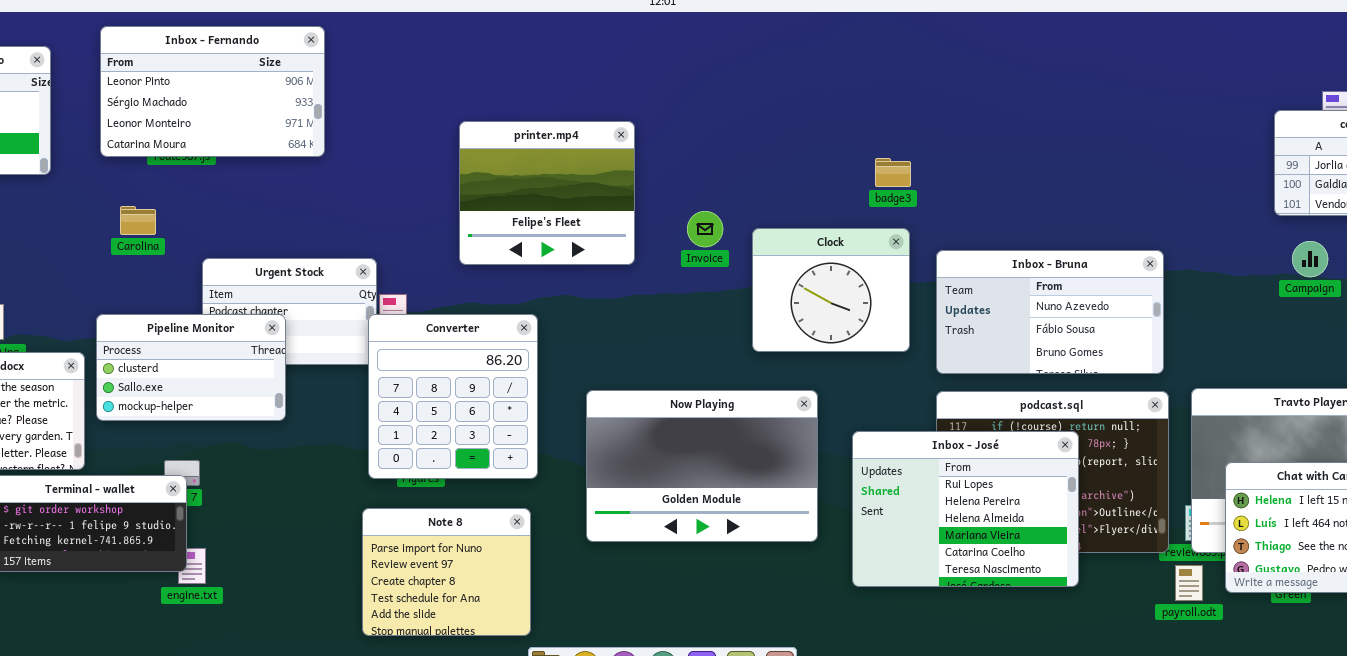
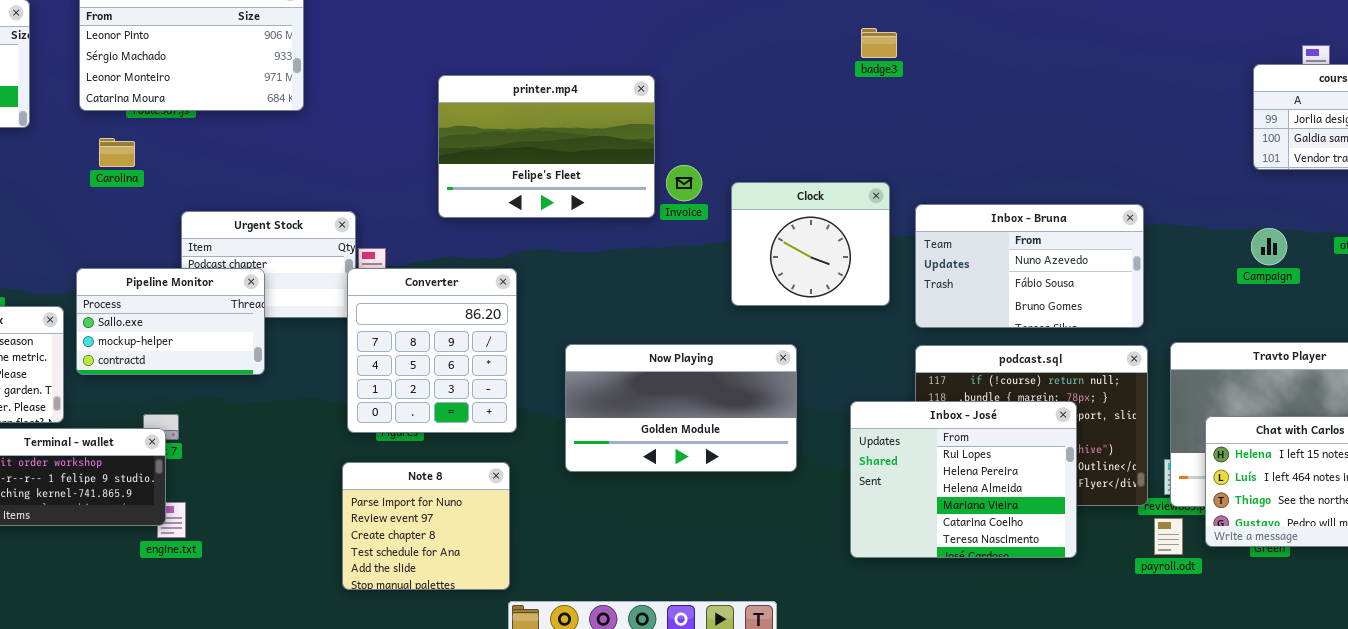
printer.mp4: [459,121,635,265] -> [438,75,655,218], resized
badge3: [875,158,911,187] -> [861,28,897,58], moved
Carolina: [120,206,156,235] -> [99,138,135,167], moved
Campaign: [1292,241,1328,277] -> [1251,228,1287,265], moved
Pipeline Monitor: [96,314,286,421] -> [76,268,265,375], scrolled down 1 row
Now Playing: [586,390,818,542] -> [565,344,797,472], resized
Inbox - José: [852,431,1079,587] -> [850,401,1077,558], moved

